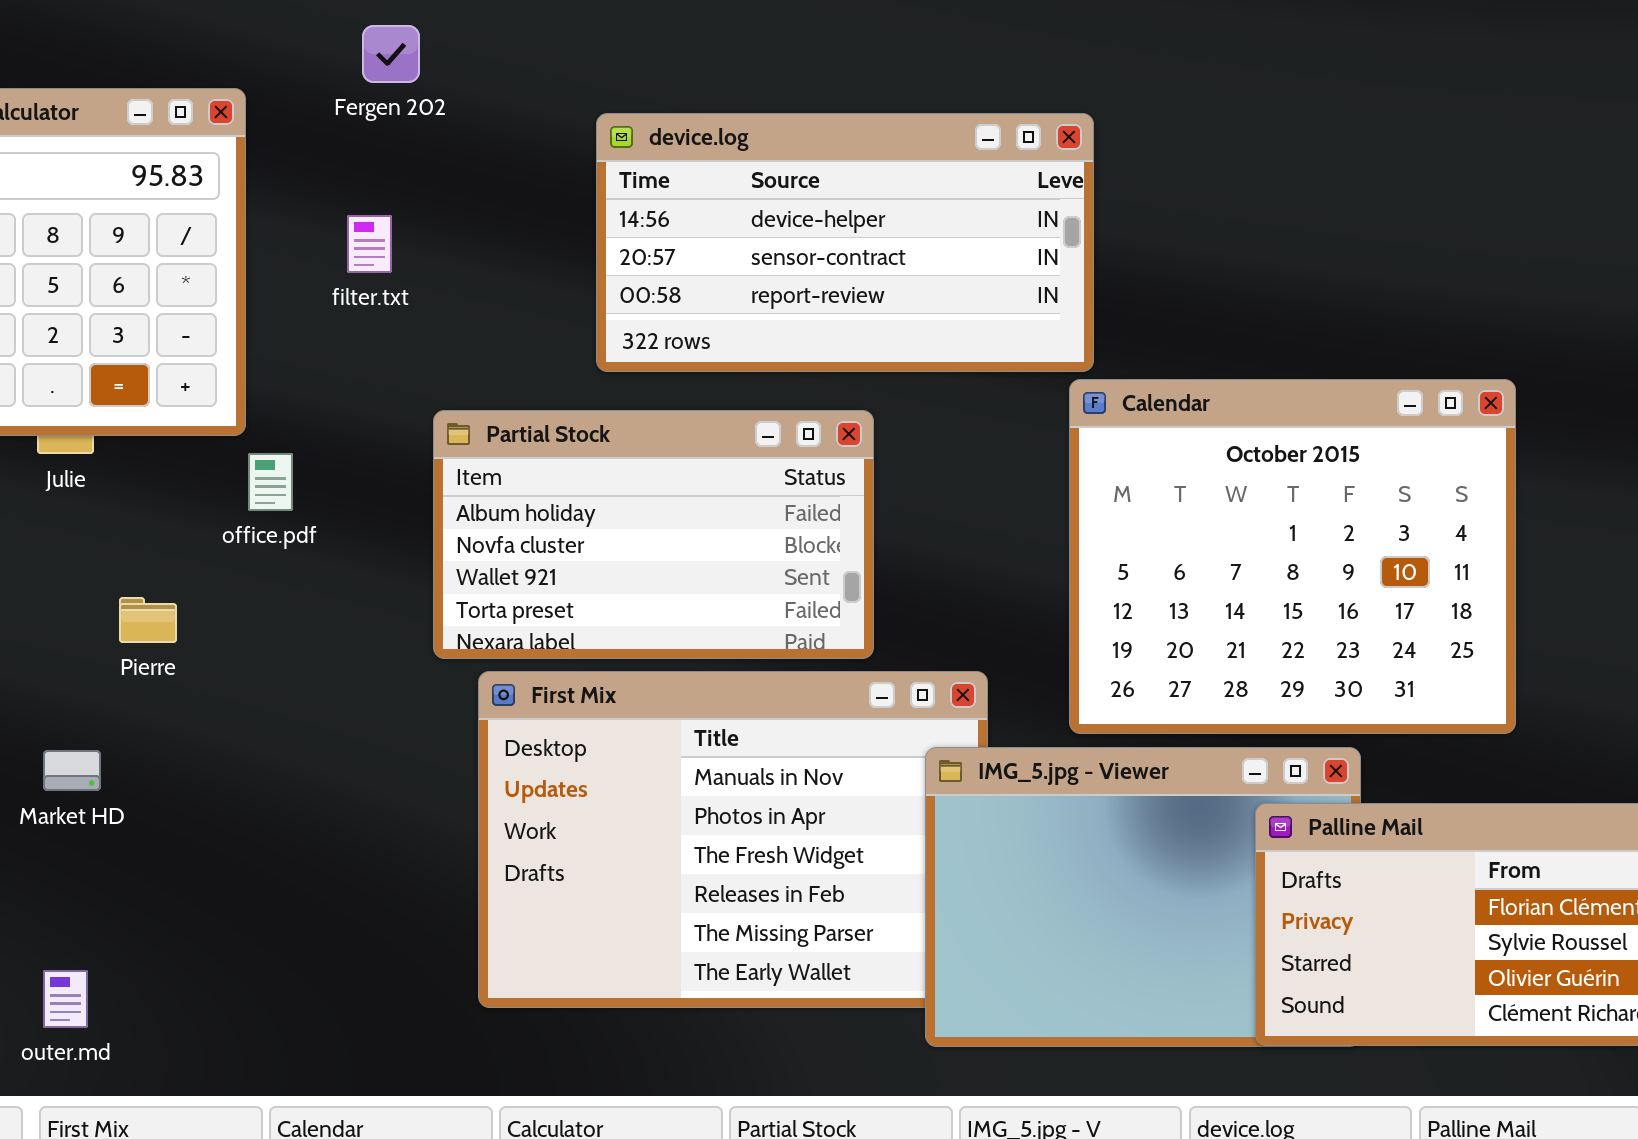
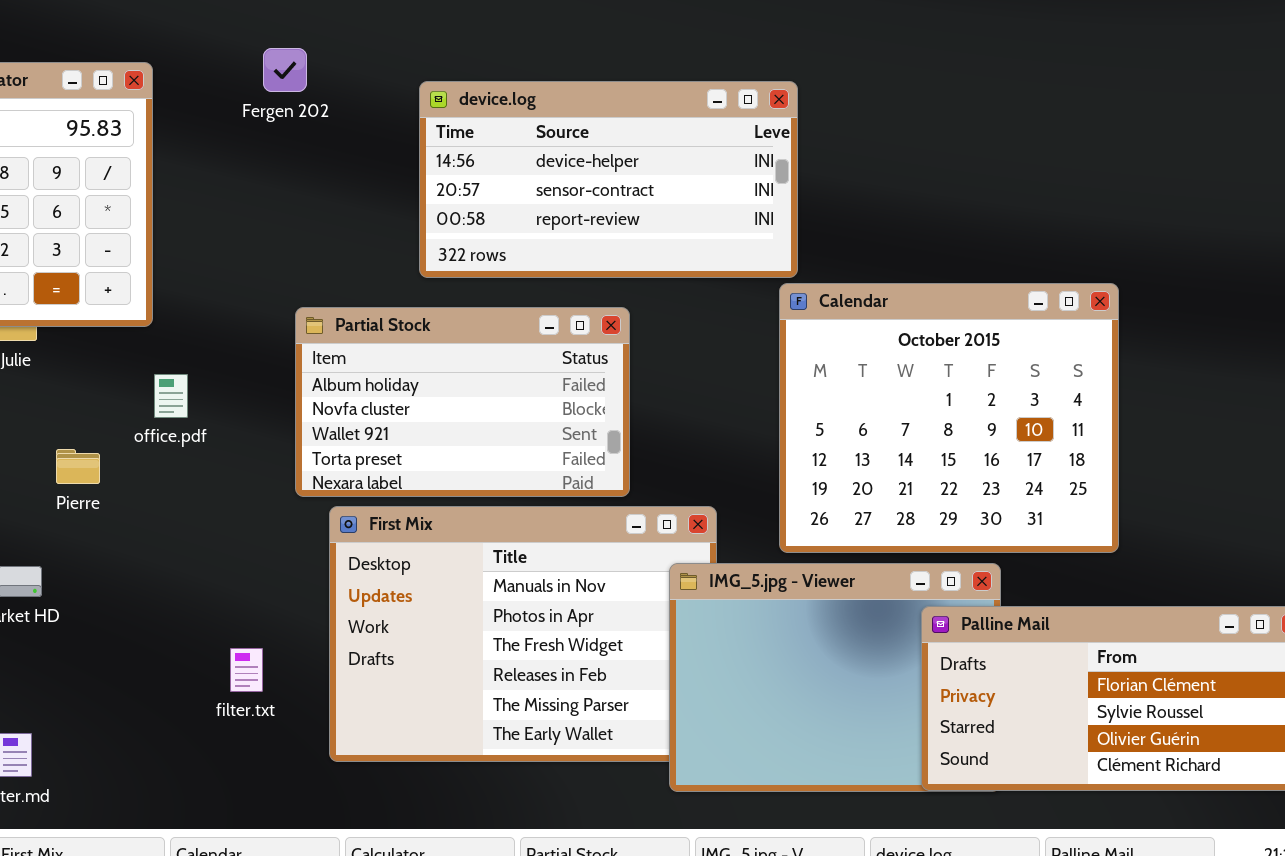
Fergen 202: [362,25,420,83] -> [263,48,307,92], moved
filter.txt: [347,215,392,273] -> [230,648,263,692], moved
office.pdf: [248,453,293,511] -> [154,374,188,418], moved

